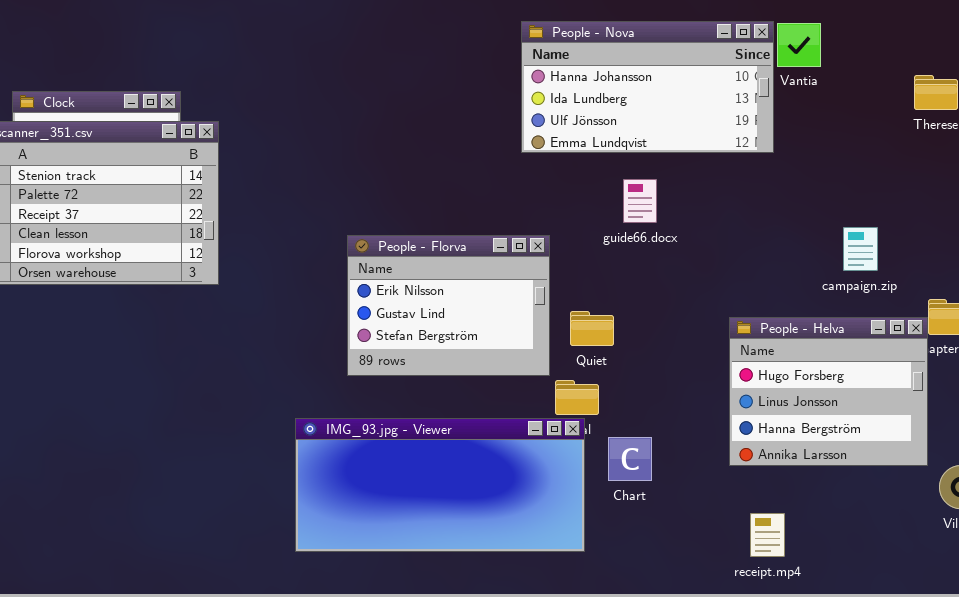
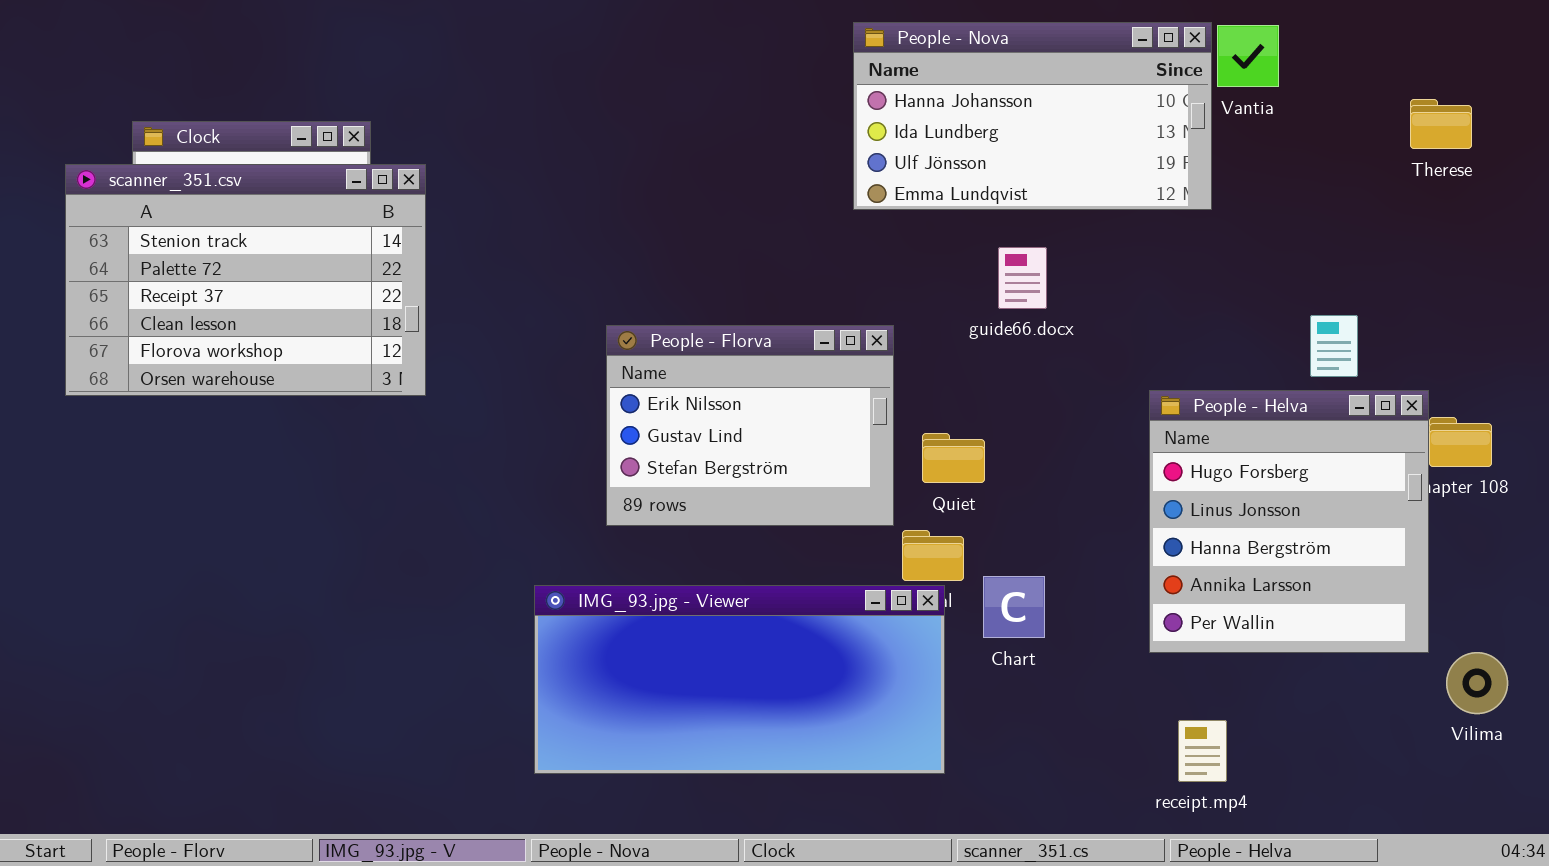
People - Helva: [729,317,928,466] -> [1149,390,1429,653], resized
Chart: [608,437,652,481] -> [983,576,1045,638], moved

